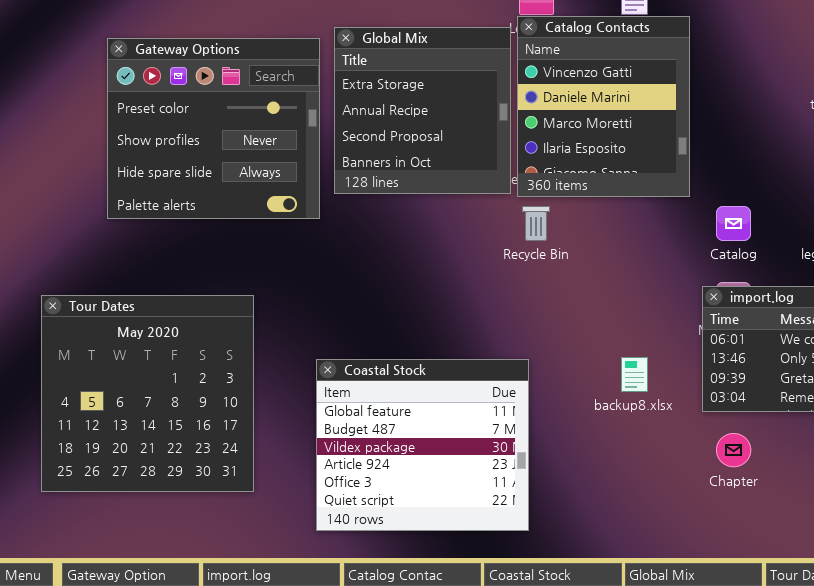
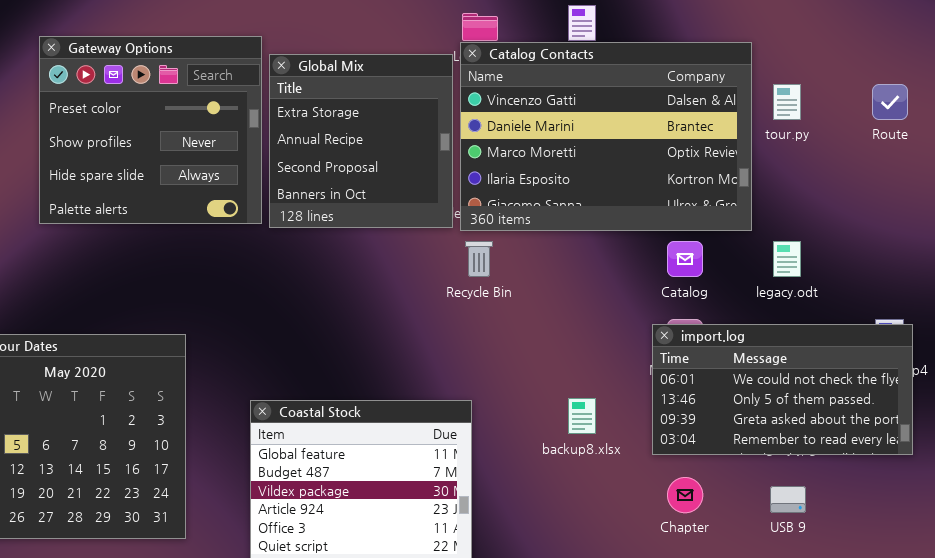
Catalog Contacts: [517,16,690,197] -> [460,42,752,231], resized
Gateway Options: [107,38,320,219] -> [39,36,262,224], moved

